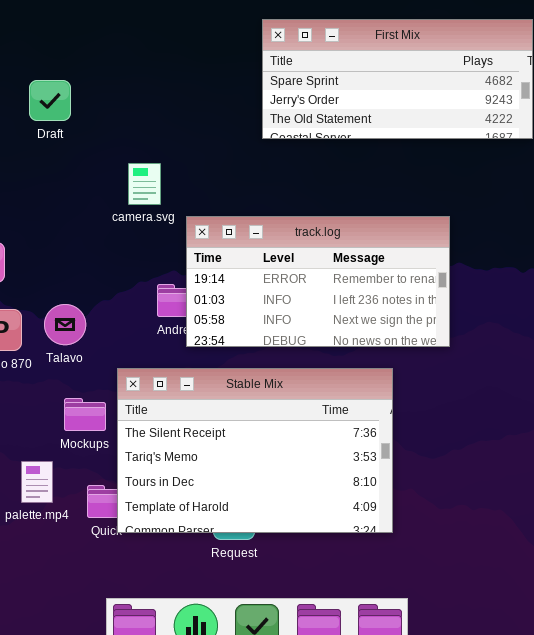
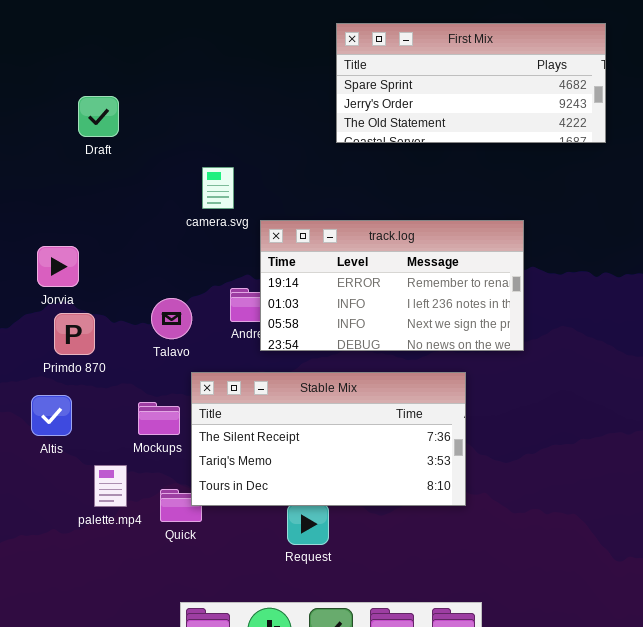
Draft: [29,80,71,121] -> [78,96,119,137], moved
Talavo: [44,304,86,345] -> [151,298,192,339], moved
Stable Mix: [117,368,393,533] -> [191,372,466,506], resized

